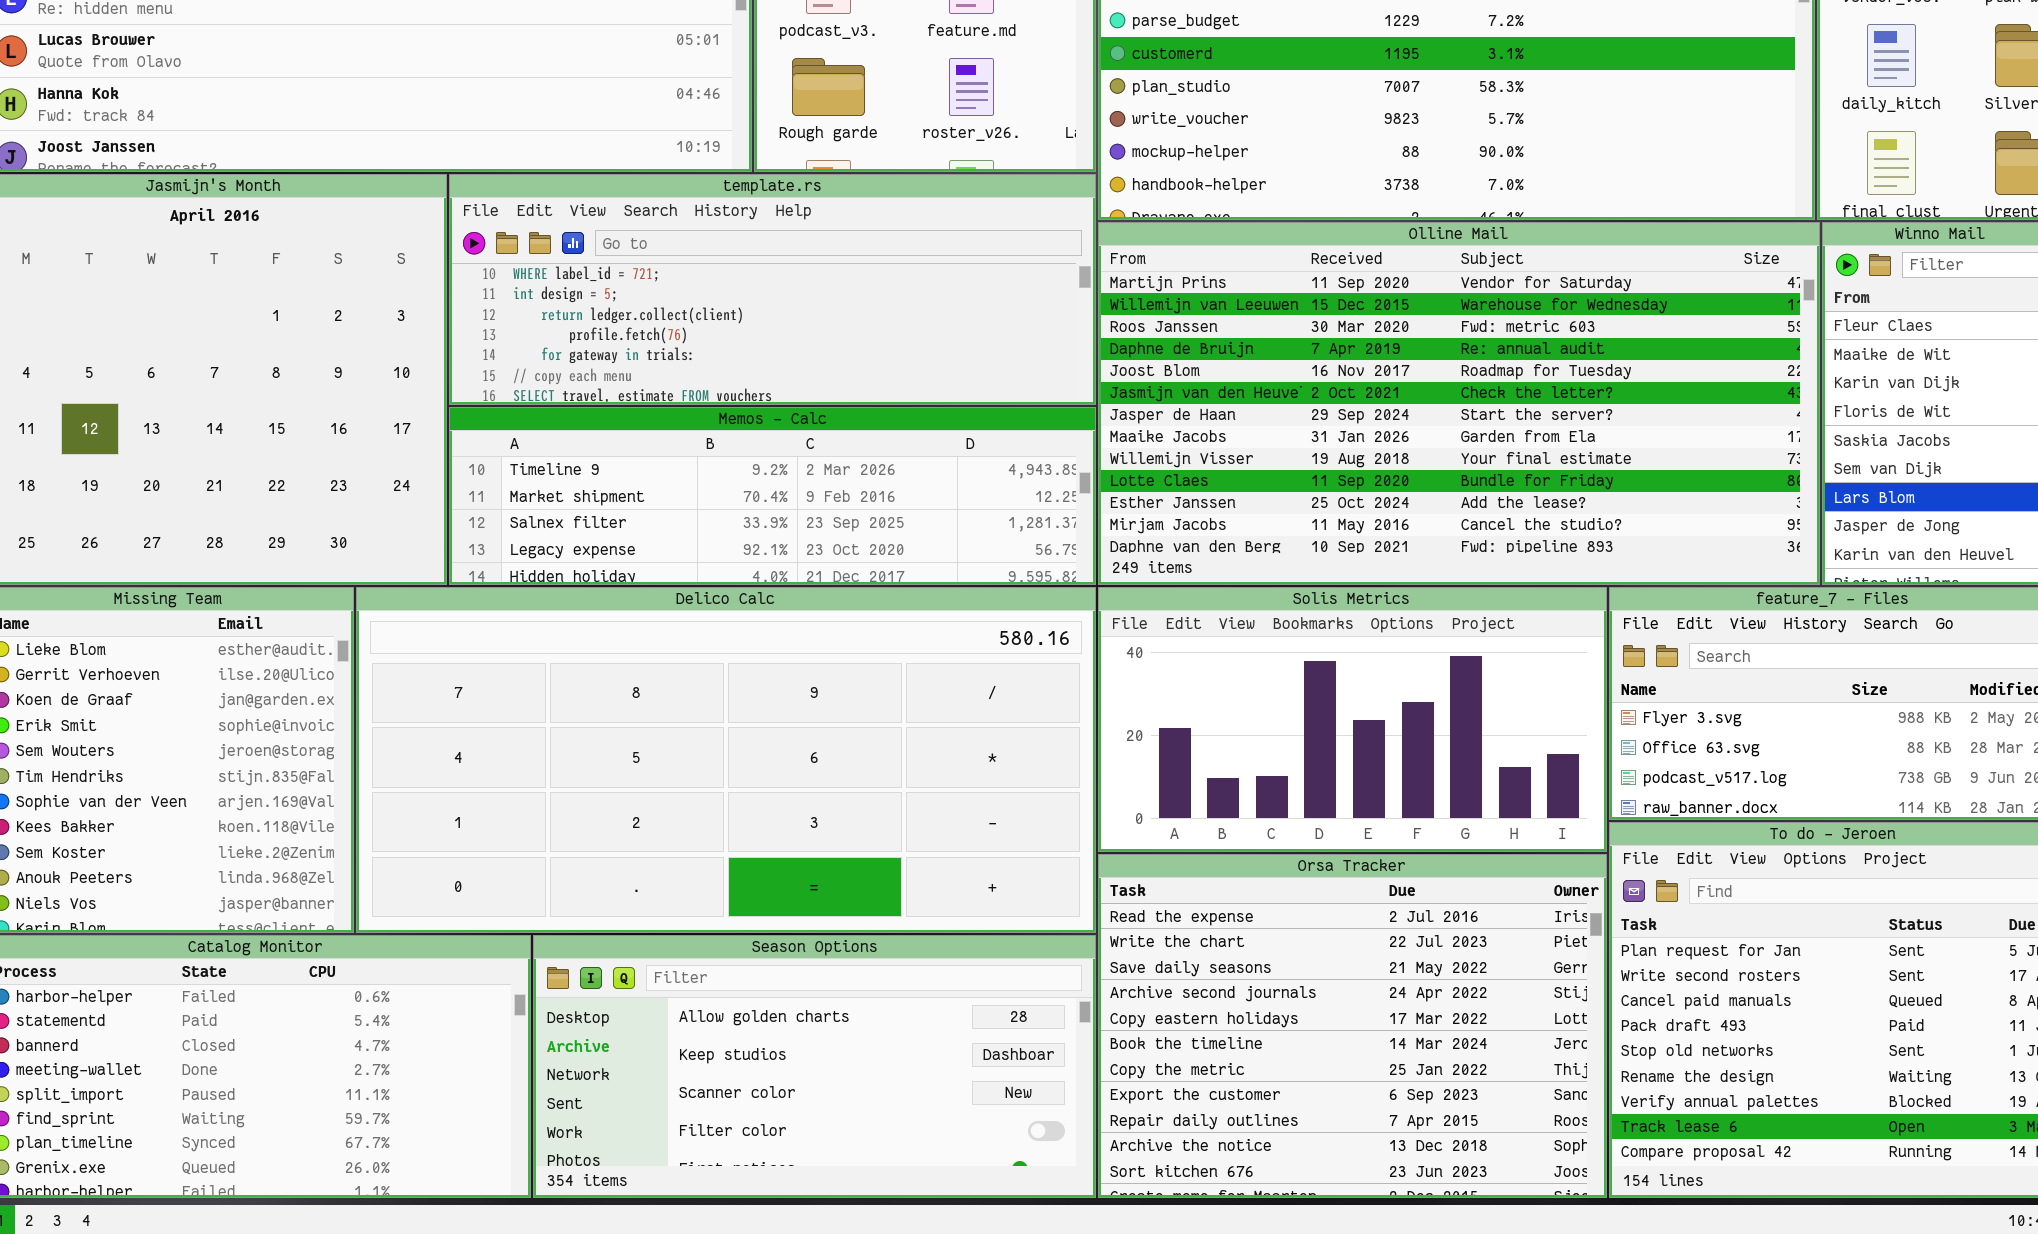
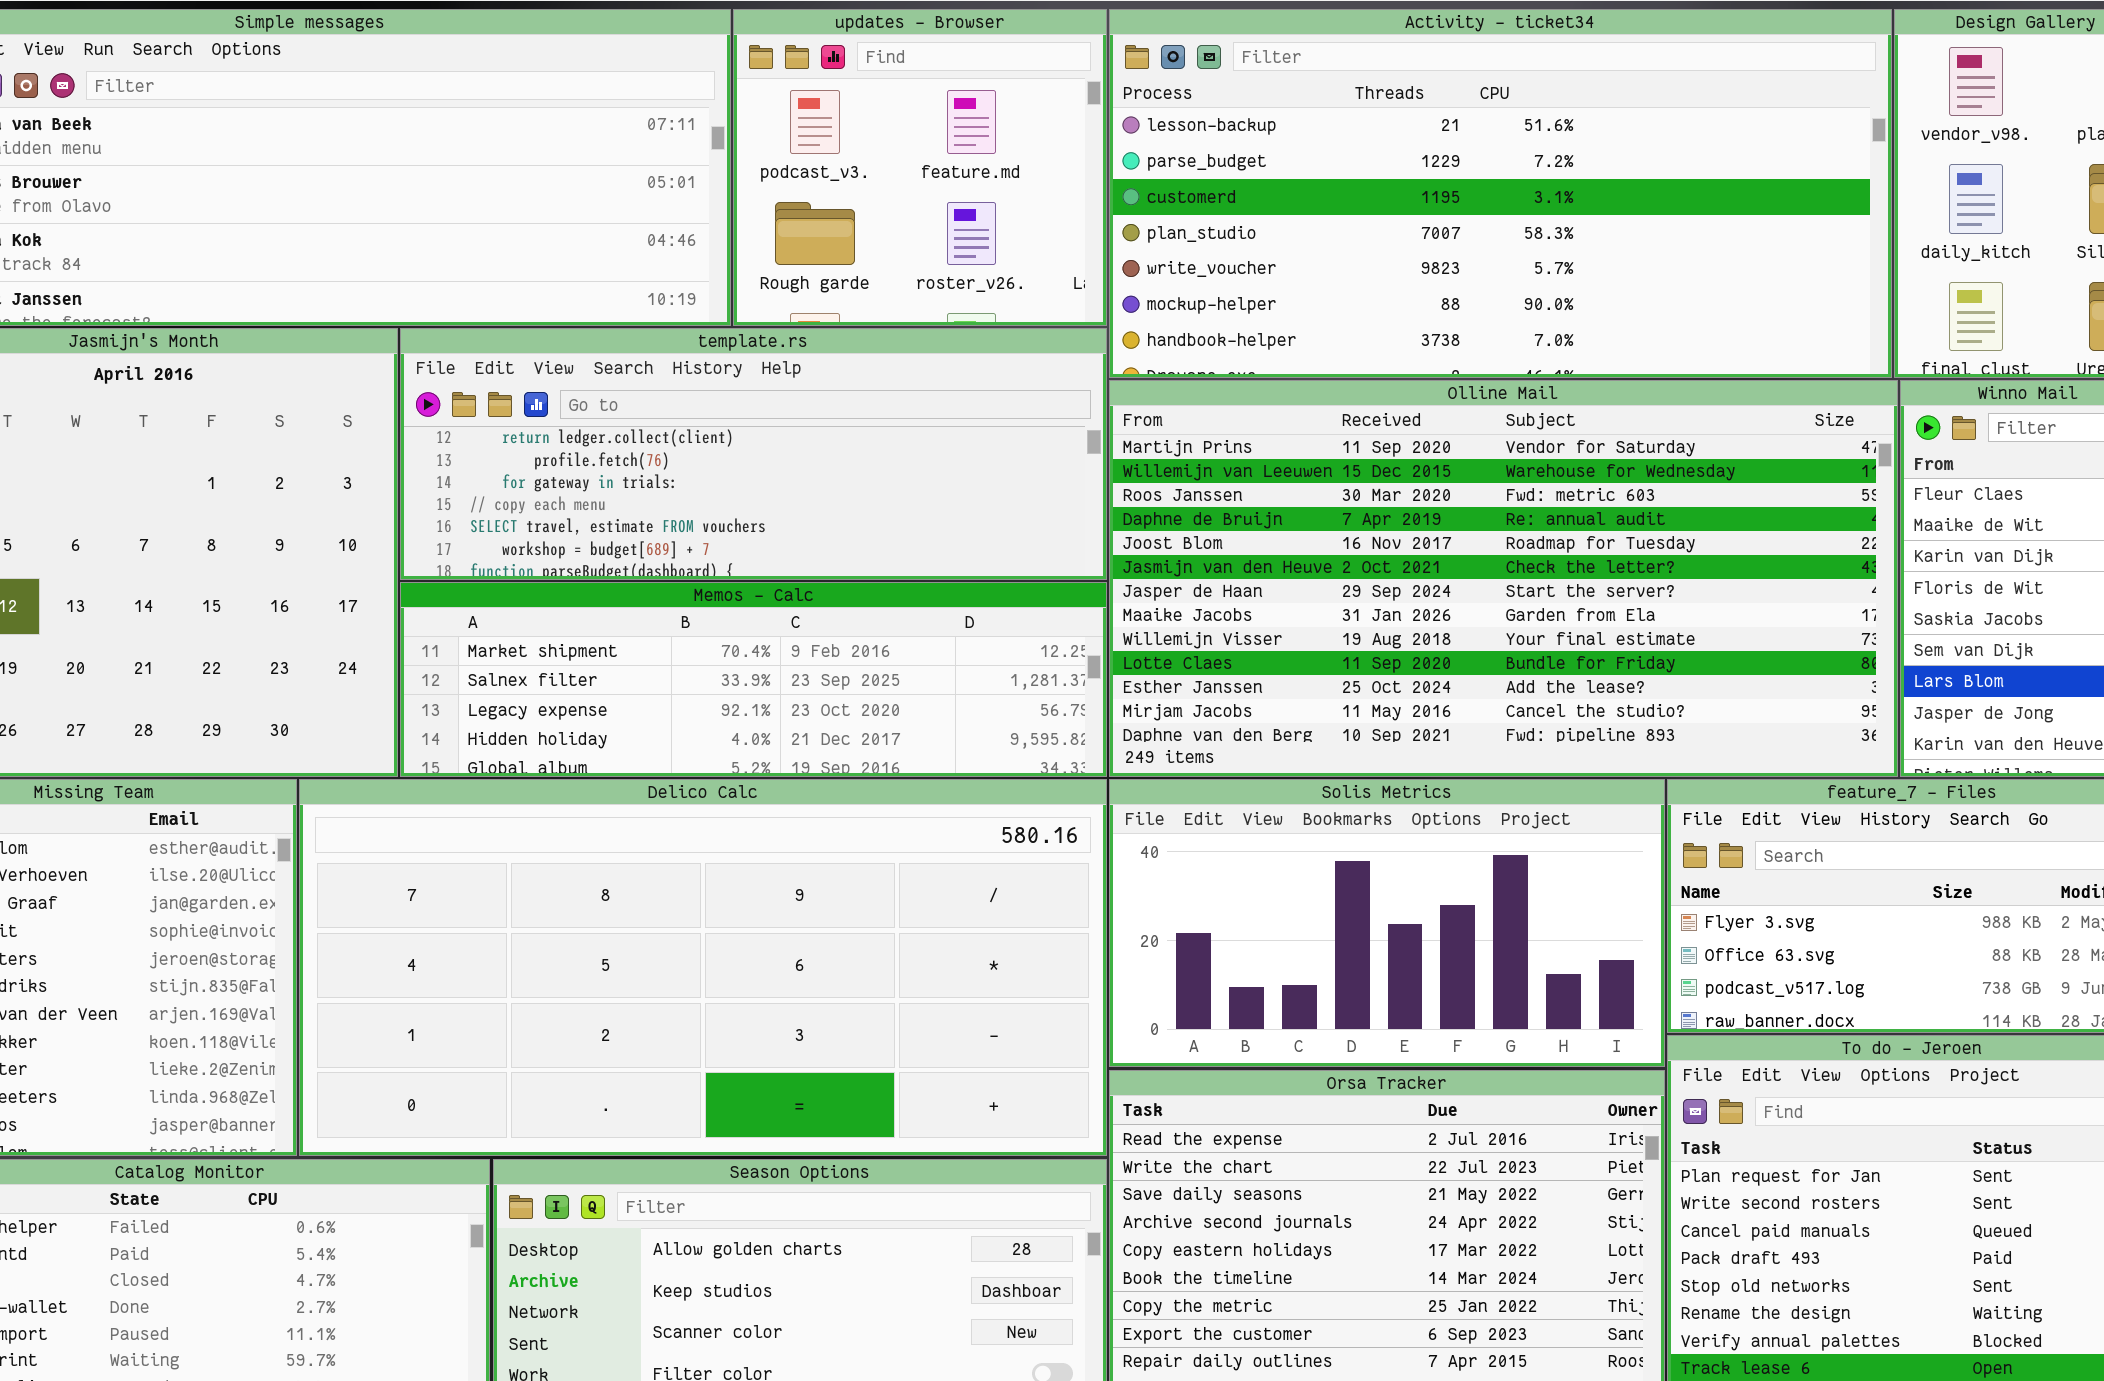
template.rs: [449,174,1096,405] -> [400,328,1107,580], scrolled down 2 rows
Memos - Calc: [449,407,1096,585] -> [400,582,1107,777], scrolled down 1 row

